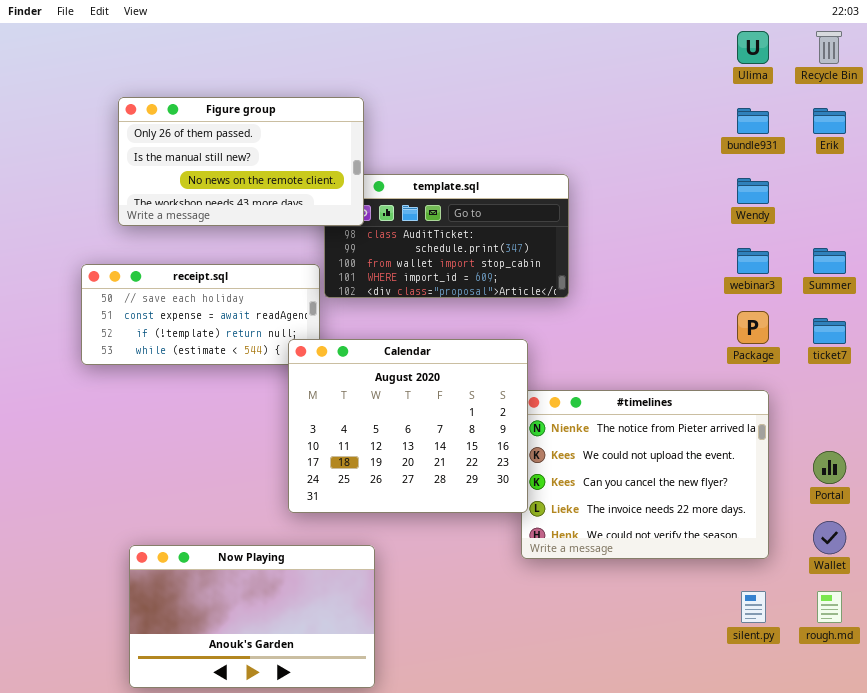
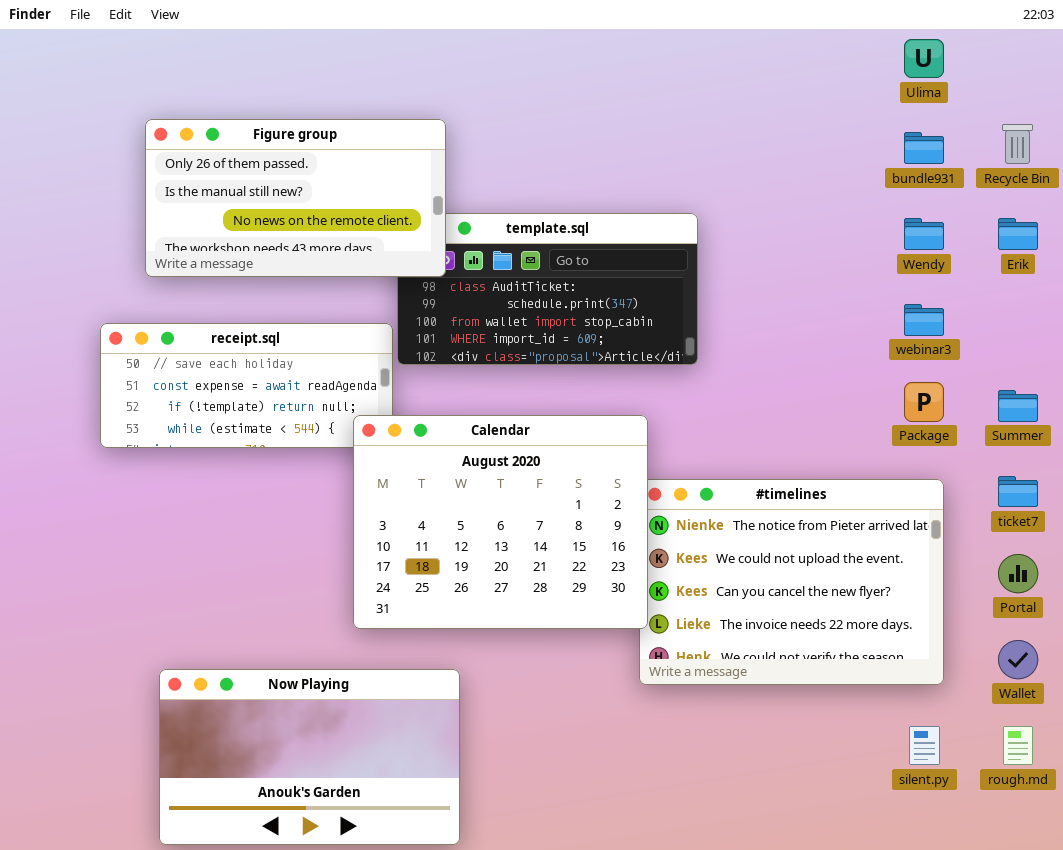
Recycle Bin: [816,31,842,64] -> [1002,124,1033,164], moved
Erik: [813,108,846,134] -> [998,218,1038,250], moved
Summer: [813,248,846,274] -> [998,390,1038,422], moved
ticket7: [813,318,846,344] -> [998,476,1038,507], moved

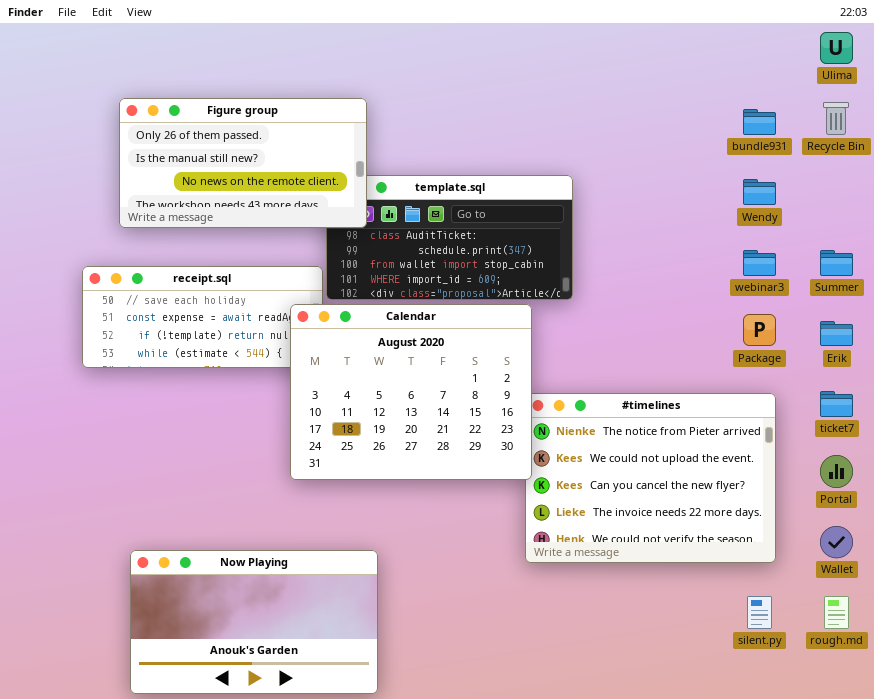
Ulima: [904,39,944,78] -> [820,32,853,64], moved
Erik: [998,218,1038,250] -> [820,321,853,346], moved
Summer: [998,390,1038,422] -> [820,250,853,276], moved
Calendar: [353,415,648,629] -> [290,304,532,480], moved

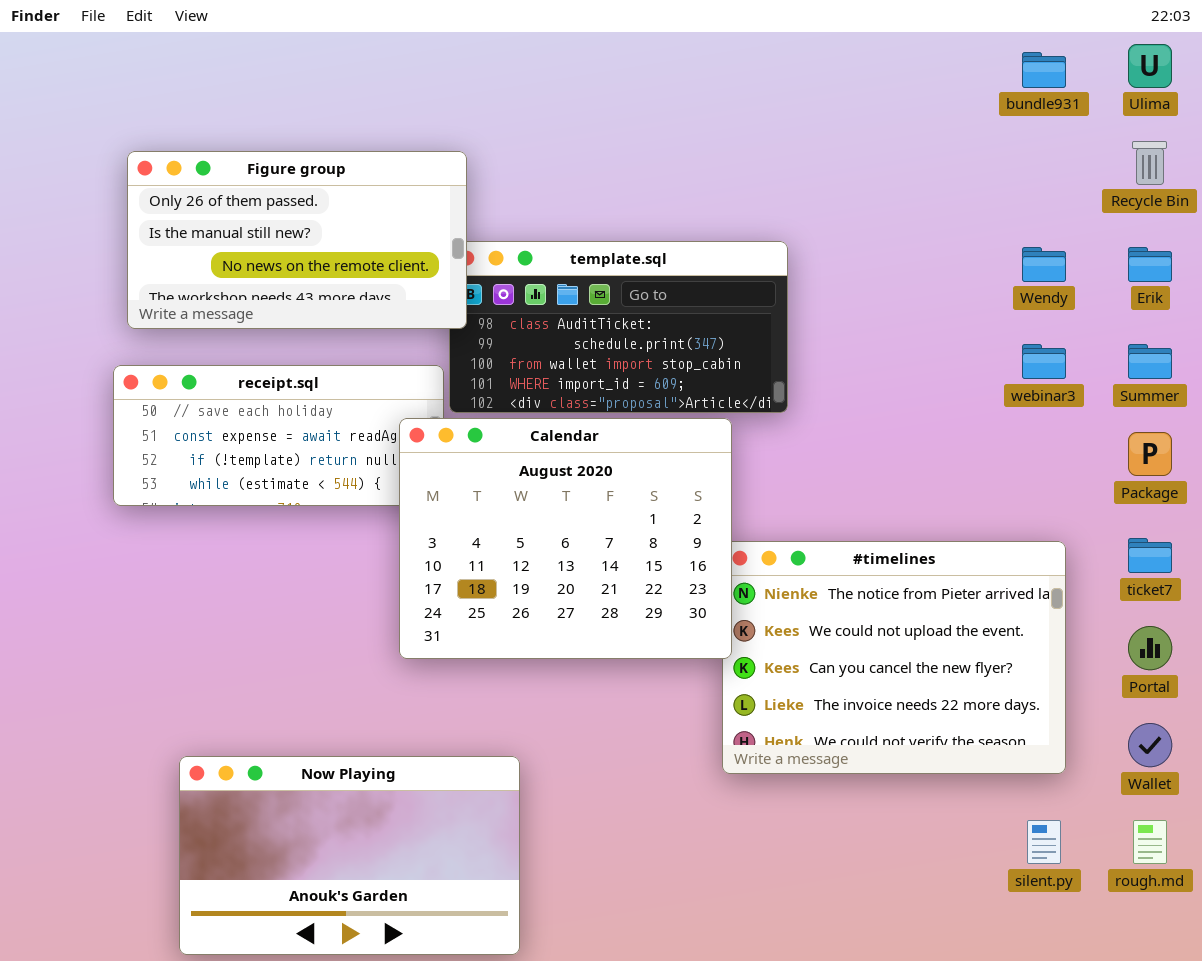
Figure group: [119,98,367,228] -> [127,151,467,329], moved
bundle931: [743,109,776,135] -> [1022,52,1066,88], moved
Package: [743,314,776,346] -> [1128,432,1172,476], moved
Erik: [820,321,853,346] -> [1128,247,1172,282], moved

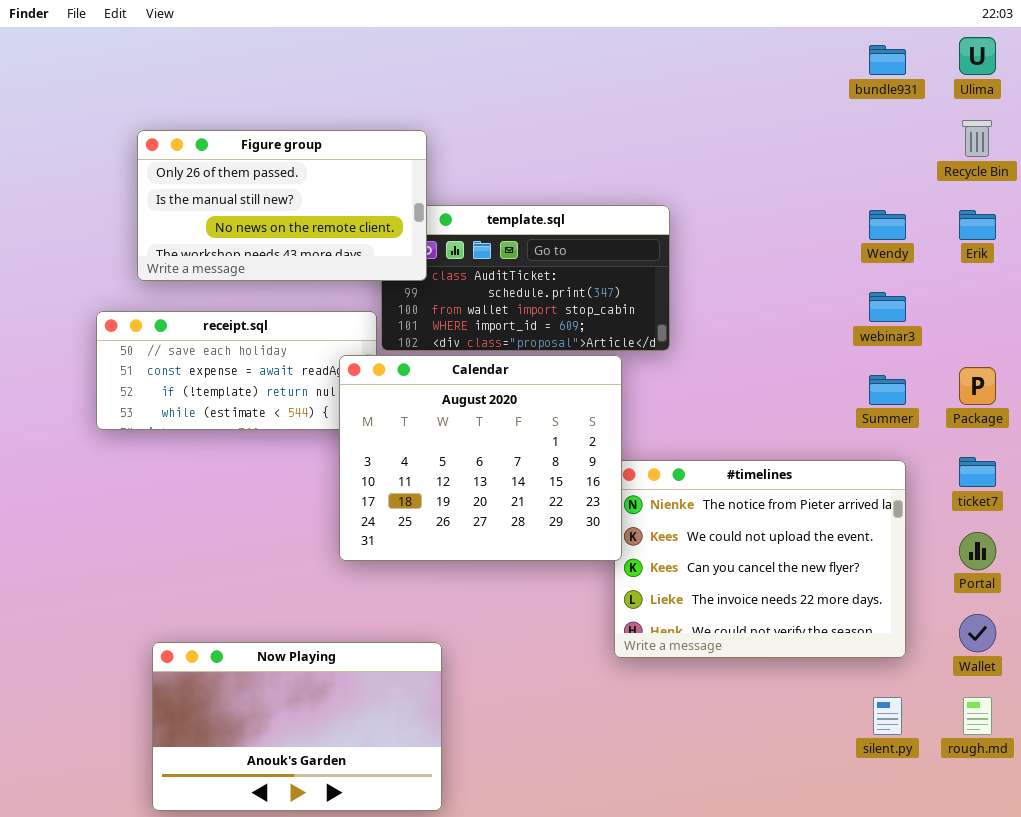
Figure group: [127,151,467,329] -> [137,130,427,281], moved
Summer: [1128,344,1172,379] -> [869,375,906,405], moved

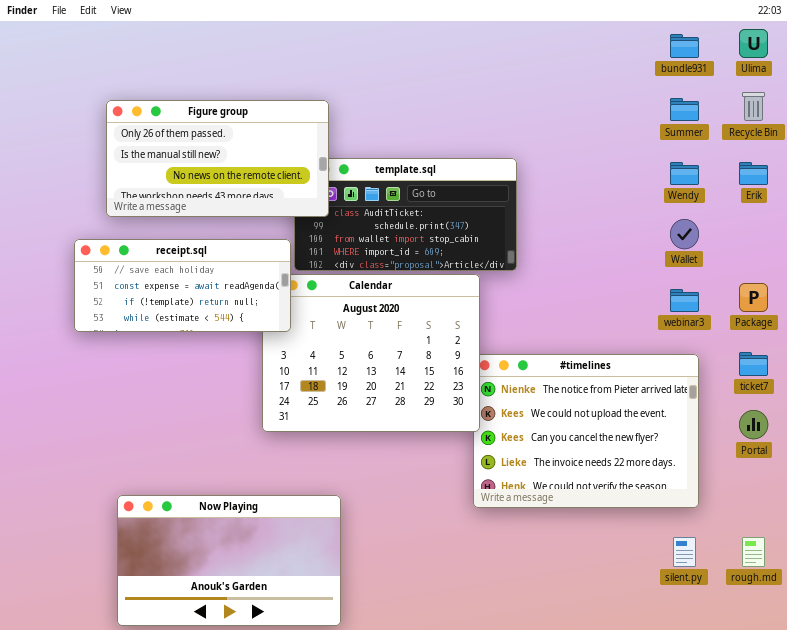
webinar3: [869,292,906,322] -> [670,289,699,312], moved
receipt.sql: [96,311,377,430] -> [74,239,291,332], raised
Summer: [869,375,906,405] -> [670,98,699,121], moved
Wallet: [959,614,996,652] -> [670,219,699,249], moved

